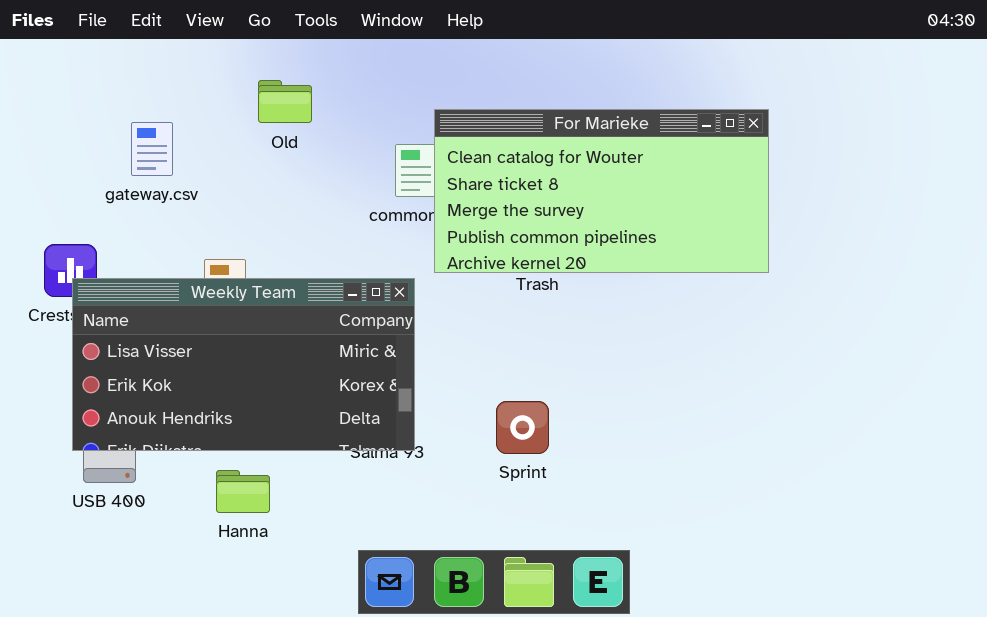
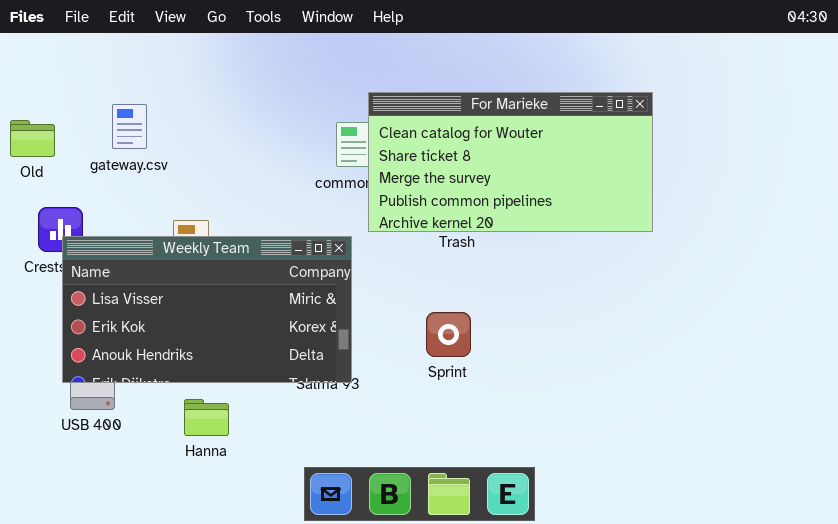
Old: [258,80,312,123] -> [10,120,55,157], moved
Sprint: [496,401,549,454] -> [426,312,471,357], moved

